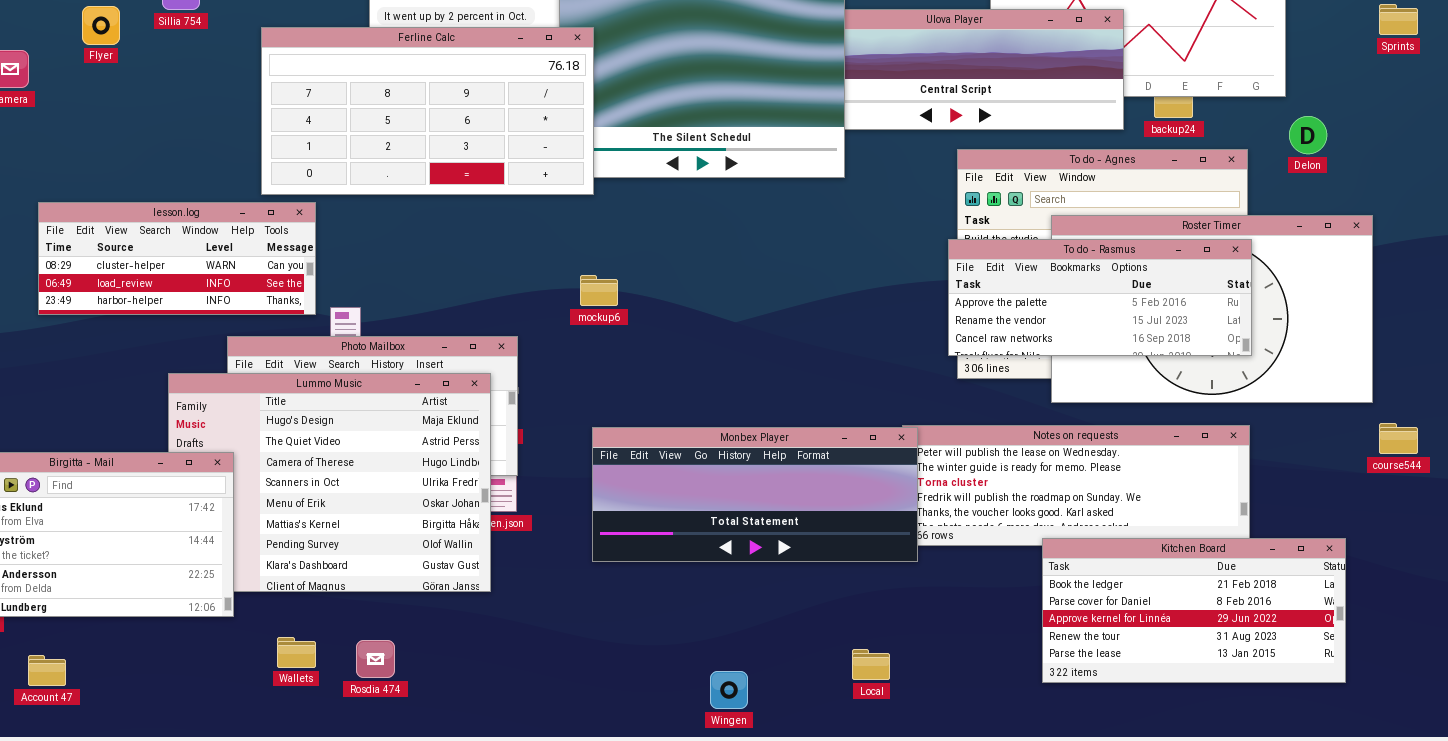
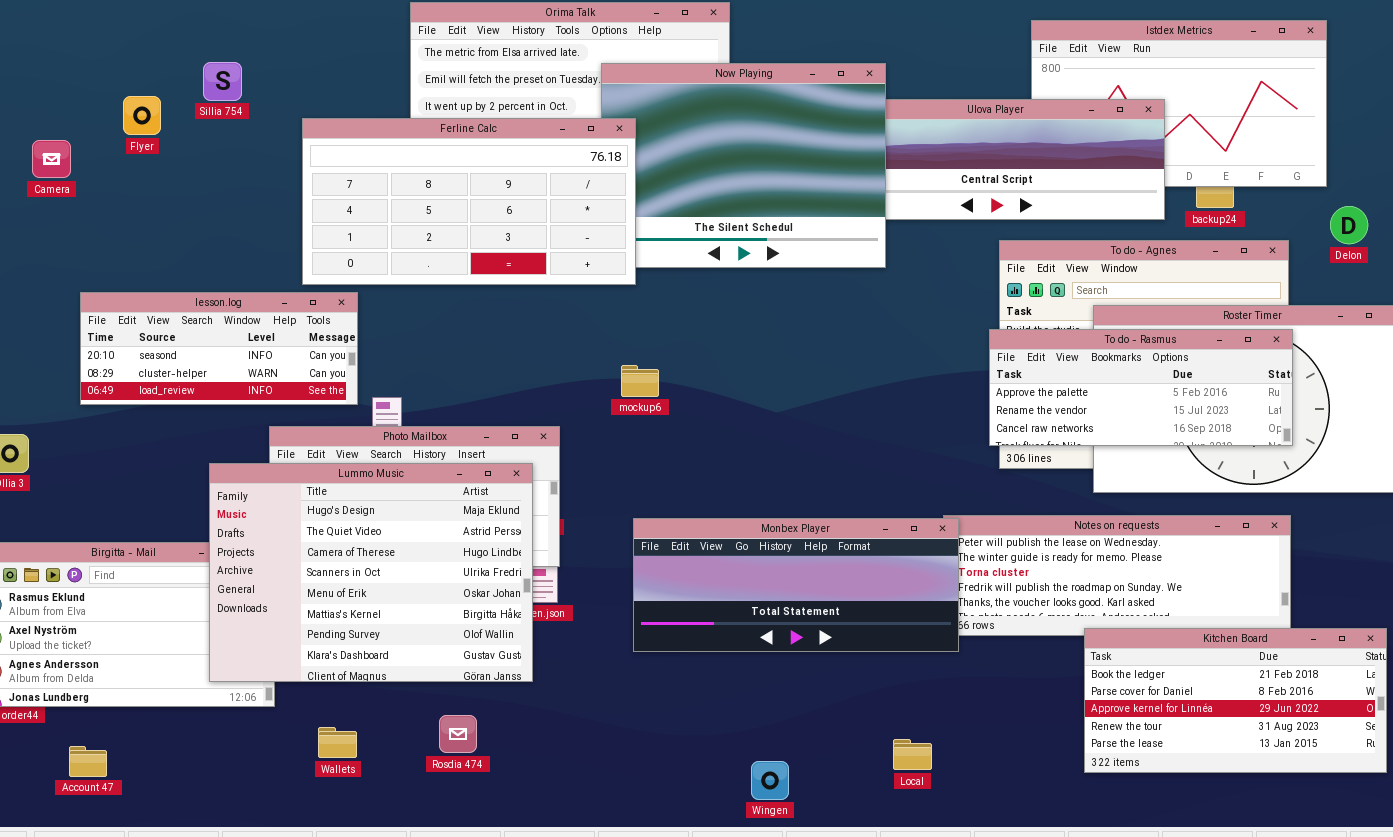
lesson.log: [38,202,316,315] -> [80,292,358,405], scrolled up 1 row
Lummo Music: [168,373,491,592] -> [209,463,533,682], raised
Rosdia 474: [356,640,395,678] -> [439,715,477,753], moved

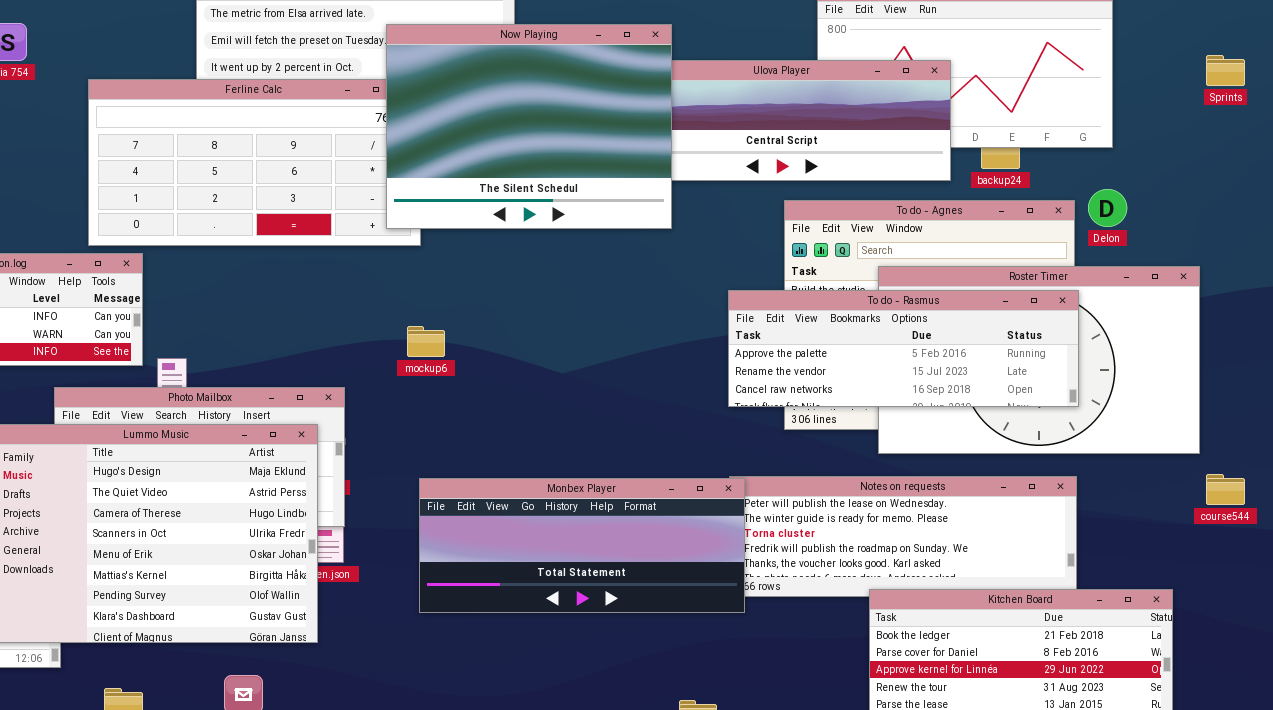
Now Playing: [601,63,886,268] -> [386,24,672,229], raised
Delon: [1330,206,1368,244] -> [1088,189,1127,227], moved
To do - Rasmus: [989,329,1293,446] -> [728,290,1079,407], resized

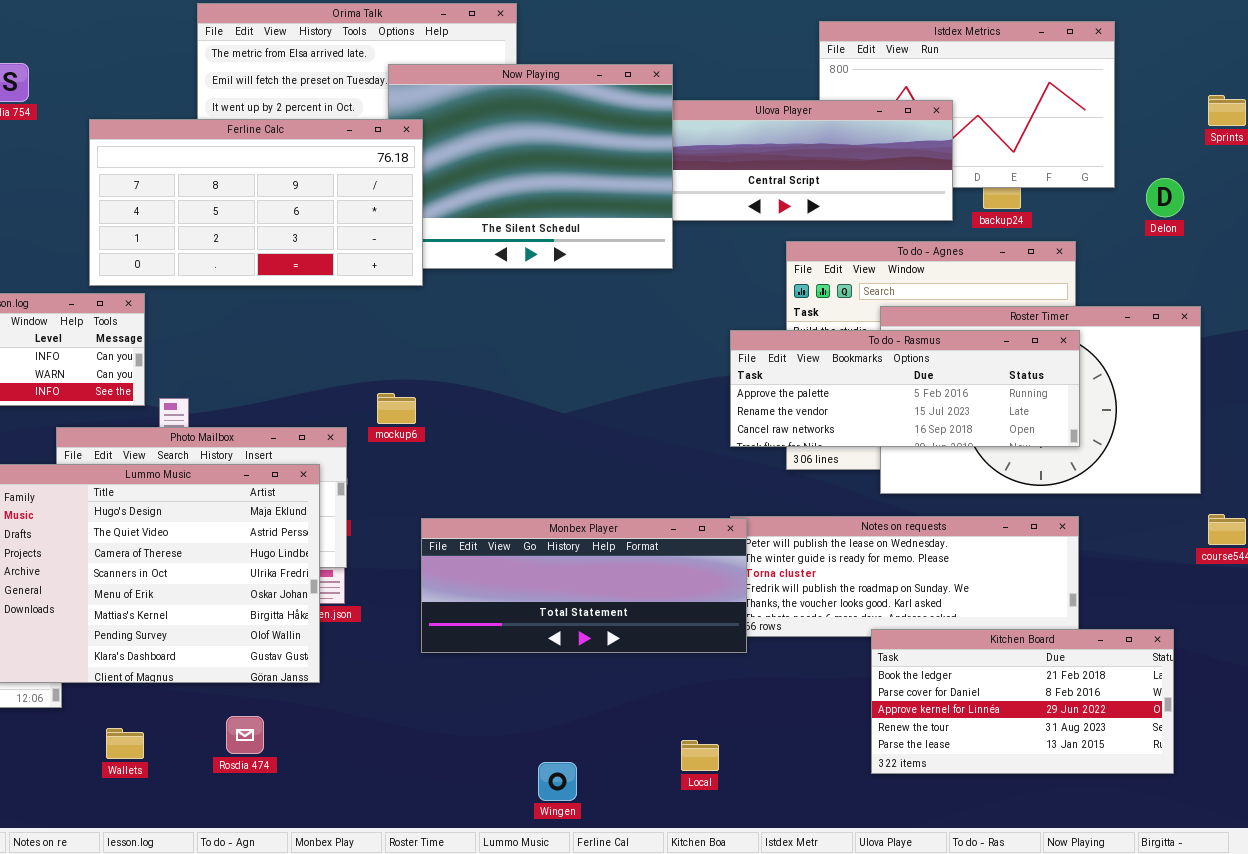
Ferline Calc: [88,79,421,246] -> [89,119,423,286], raised
Delon: [1088,189,1127,227] -> [1146,178,1184,217], moved
mockup6: [407,326,445,357] -> [377,393,416,424], moved

